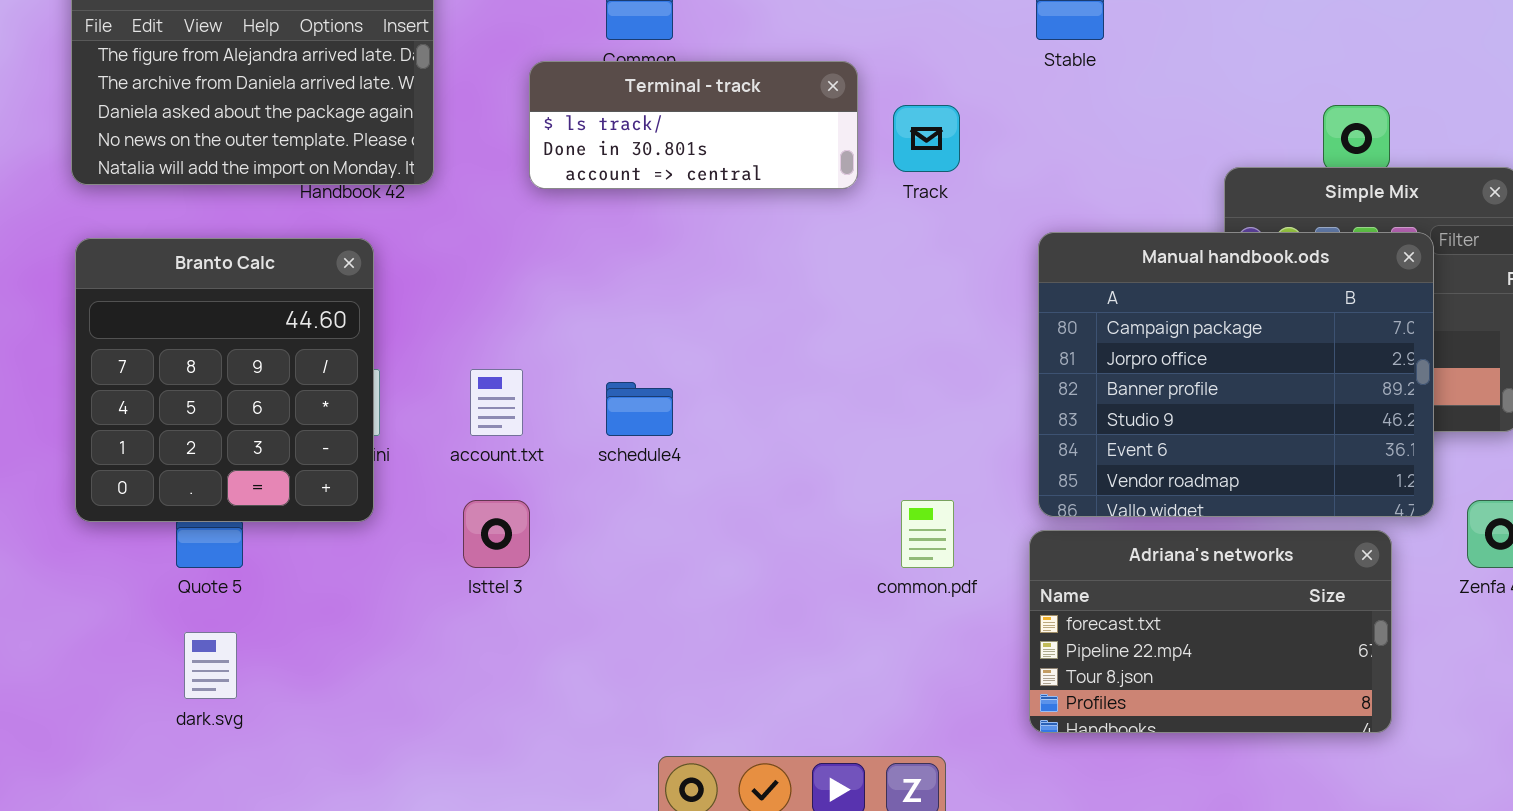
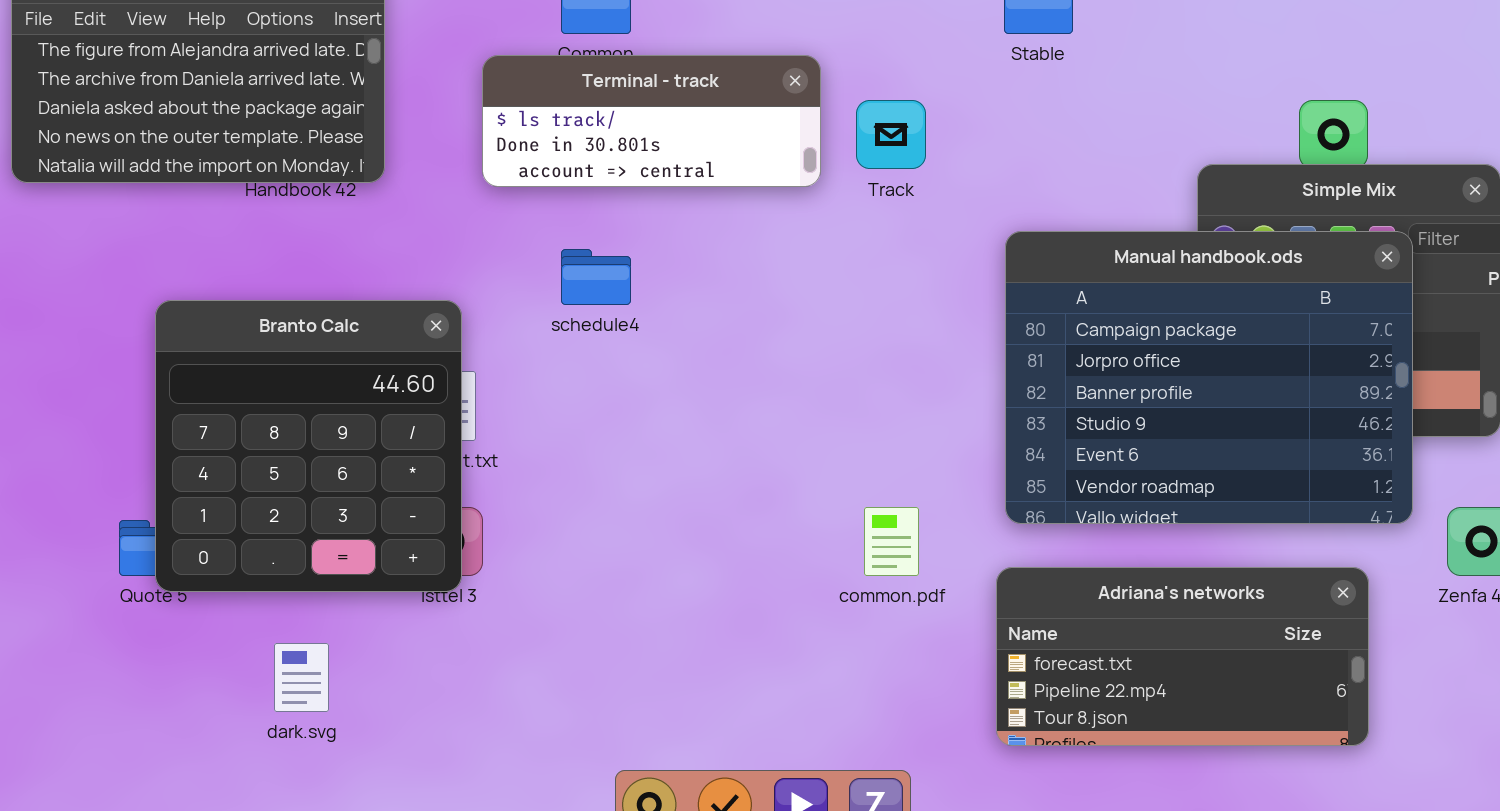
Branto Calc: [75,238,374,522] -> [155,300,462,592], moved
schedule4: [606,382,673,436] -> [561,249,631,305], moved
Adriana's networks: [1029,530,1392,733] -> [996,567,1369,746], resized
dark.svg: [184,632,237,699] -> [274,643,329,712], moved

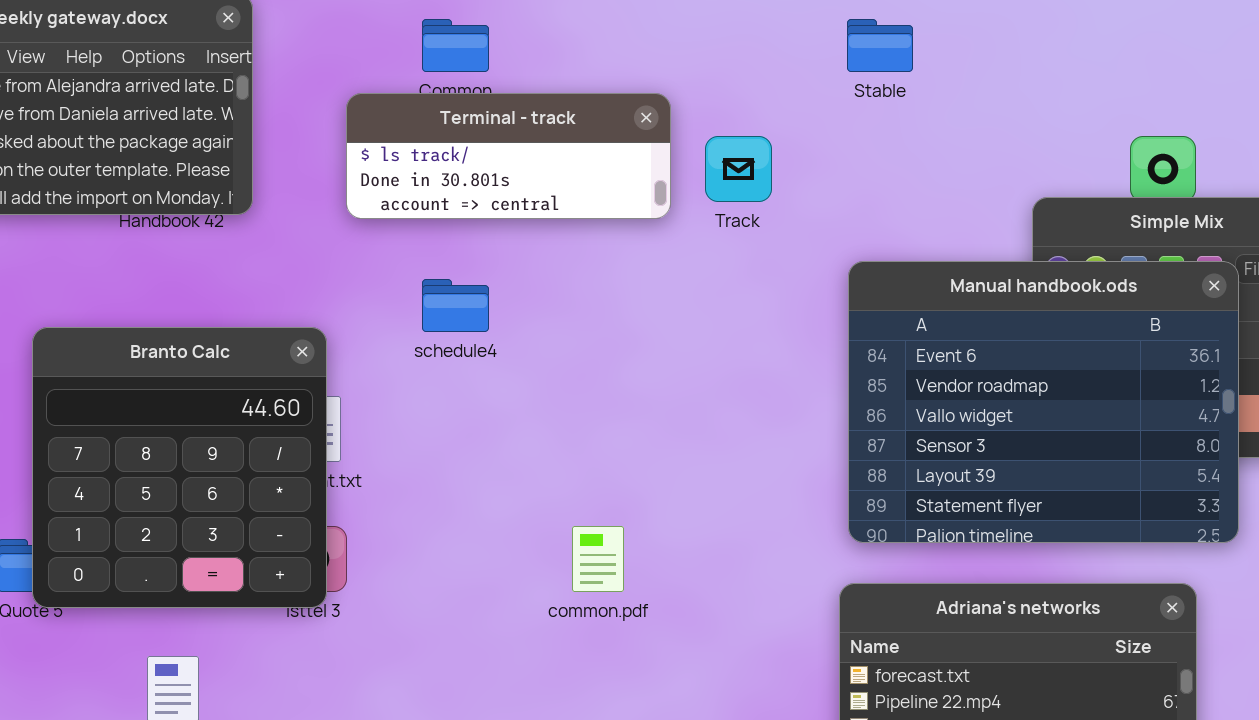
Manual handbook.ods: [1005,231,1413,524] -> [848,261,1239,543], scrolled down 4 rows
common.pdf: [864,507,919,576] -> [572,526,624,592], moved

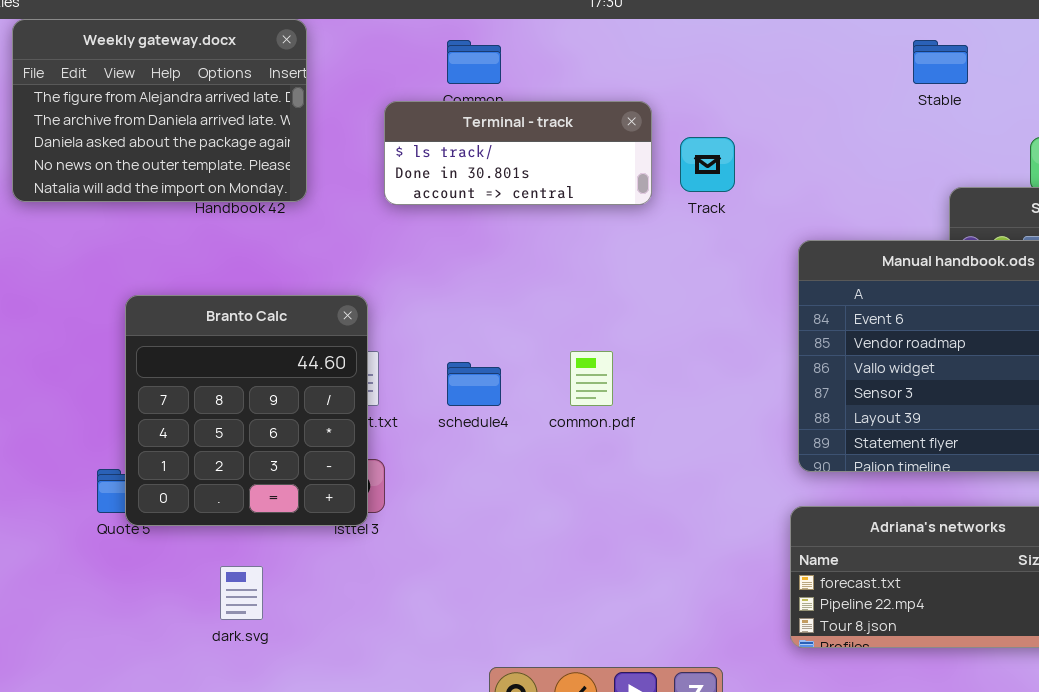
Stable: [847,19,913,72] -> [913,40,968,84], moved
schedule4: [422,279,489,332] -> [447,362,501,406], moved
common.pdf: [572,526,624,592] -> [570,351,613,406], moved

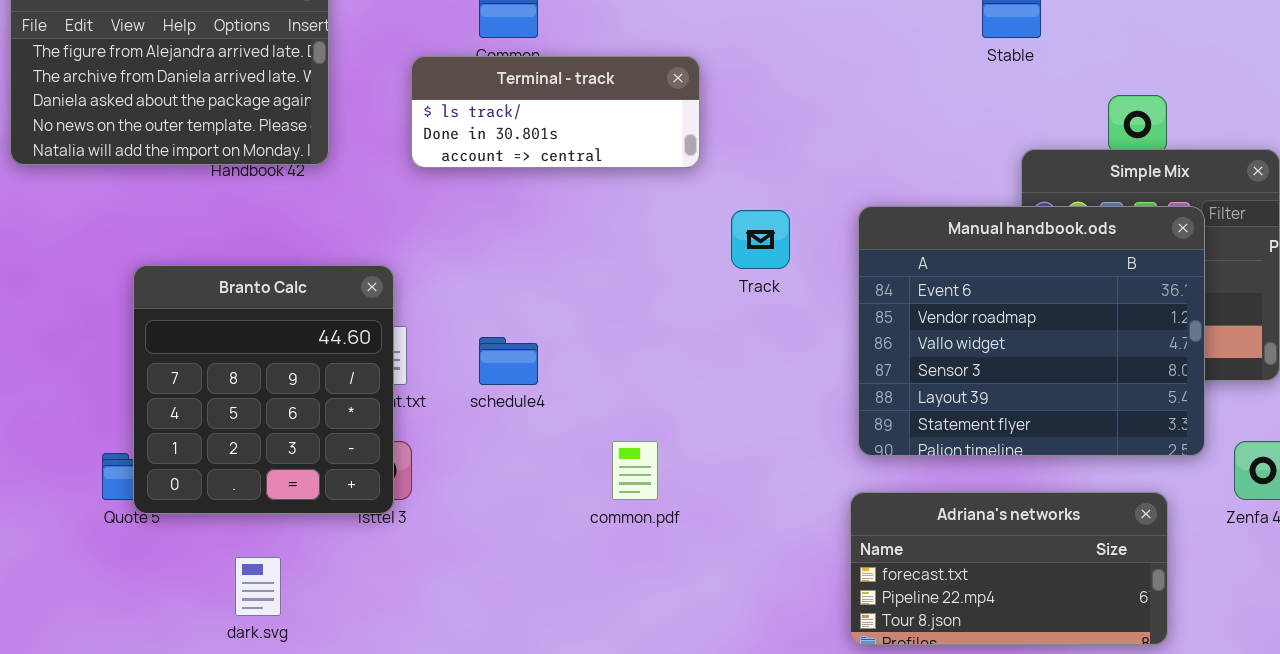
Track: [680,137,735,192] -> [731,210,790,269], moved
common.pdf: [570,351,613,406] -> [612,441,658,500], moved

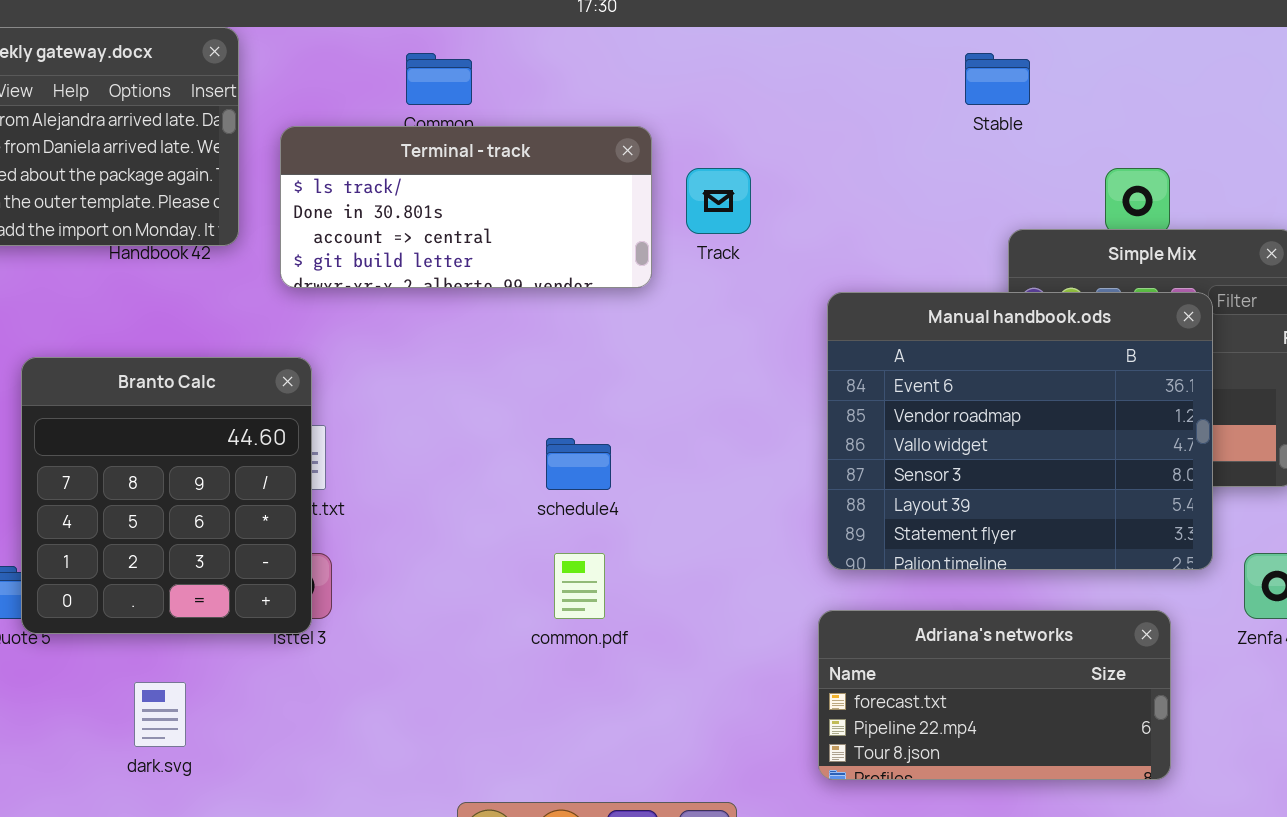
Terminal - track: [411,56,700,168] -> [280,126,652,288], resized
Track: [731,210,790,269] -> [686,168,751,234], moved
schedule4: [479,337,538,385] -> [546,438,611,490], moved

